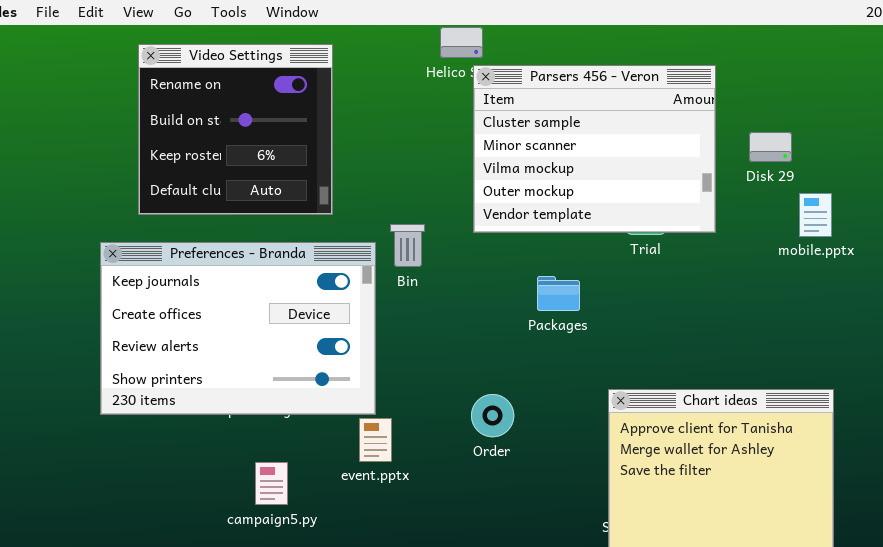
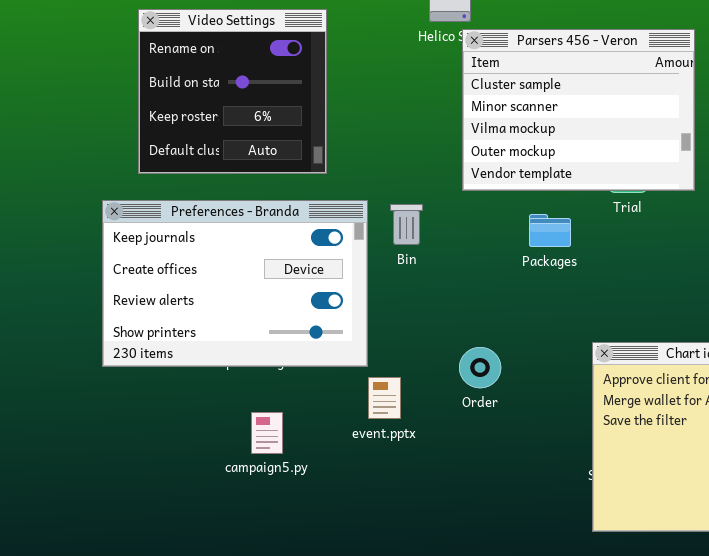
Bin: [390,224,425,267] -> [390,204,423,245], moved
Packages: [537,276,580,311] -> [529,214,571,247], moved
event.pptx: [359,418,392,462] -> [368,377,401,419], moved

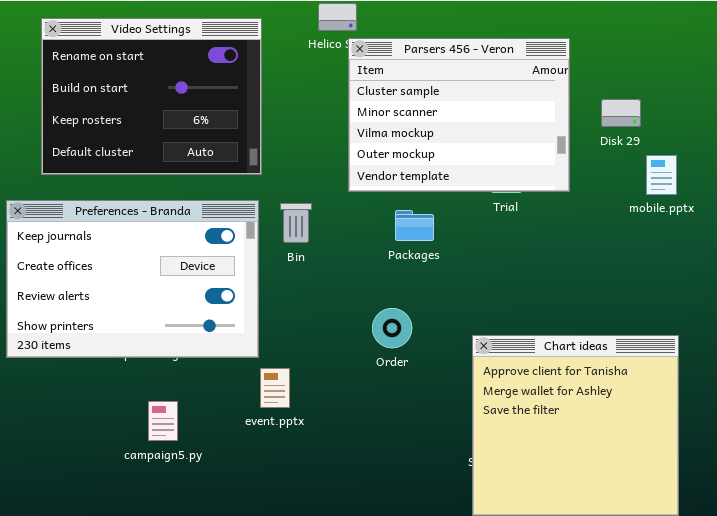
Video Settings: [138,9,327,174] -> [41,18,262,175], resized
Packages: [529,214,571,247] -> [395,210,434,241], moved
Order: [459,347,501,388] -> [372,308,412,348], moved

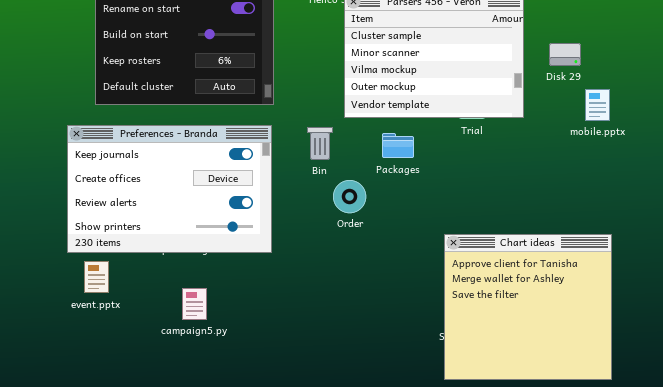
Bin: [280,203,312,243] -> [307,127,333,160], moved
Order: [372,308,412,348] -> [333,180,366,213], moved
event.pptx: [260,368,290,408] -> [84,261,109,293], moved

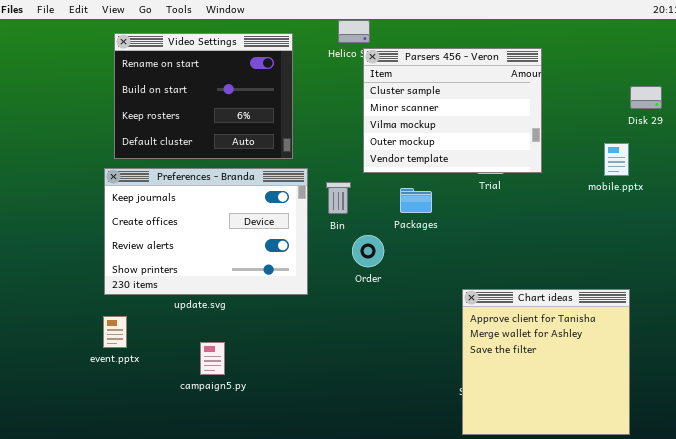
Disk 29: [549,43,581,66] -> [630,86,662,109], moved
Preferences - Branda: [67,125,272,253] -> [104,168,308,295], moved

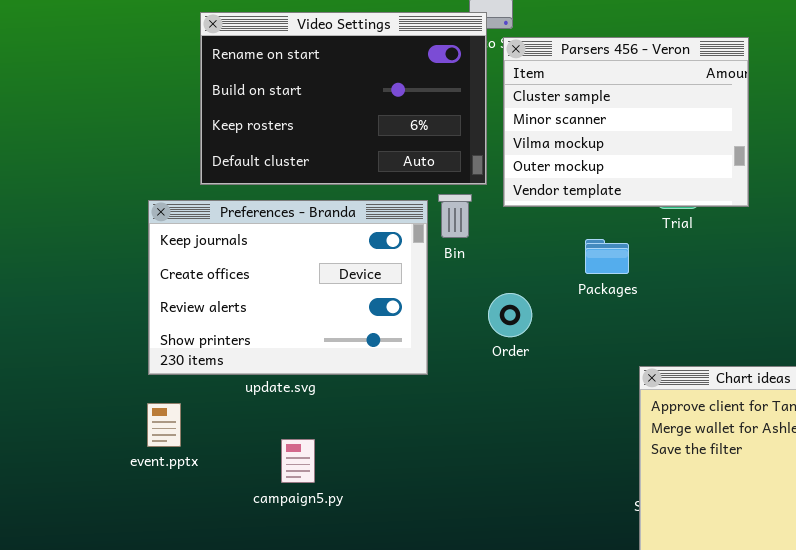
Video Settings: [114,33,293,159] -> [200,12,487,185], moved, resized
Bin: [326,182,351,214] -> [438,194,472,238], moved
Packages: [400,188,432,213] -> [585,239,629,274], moved

